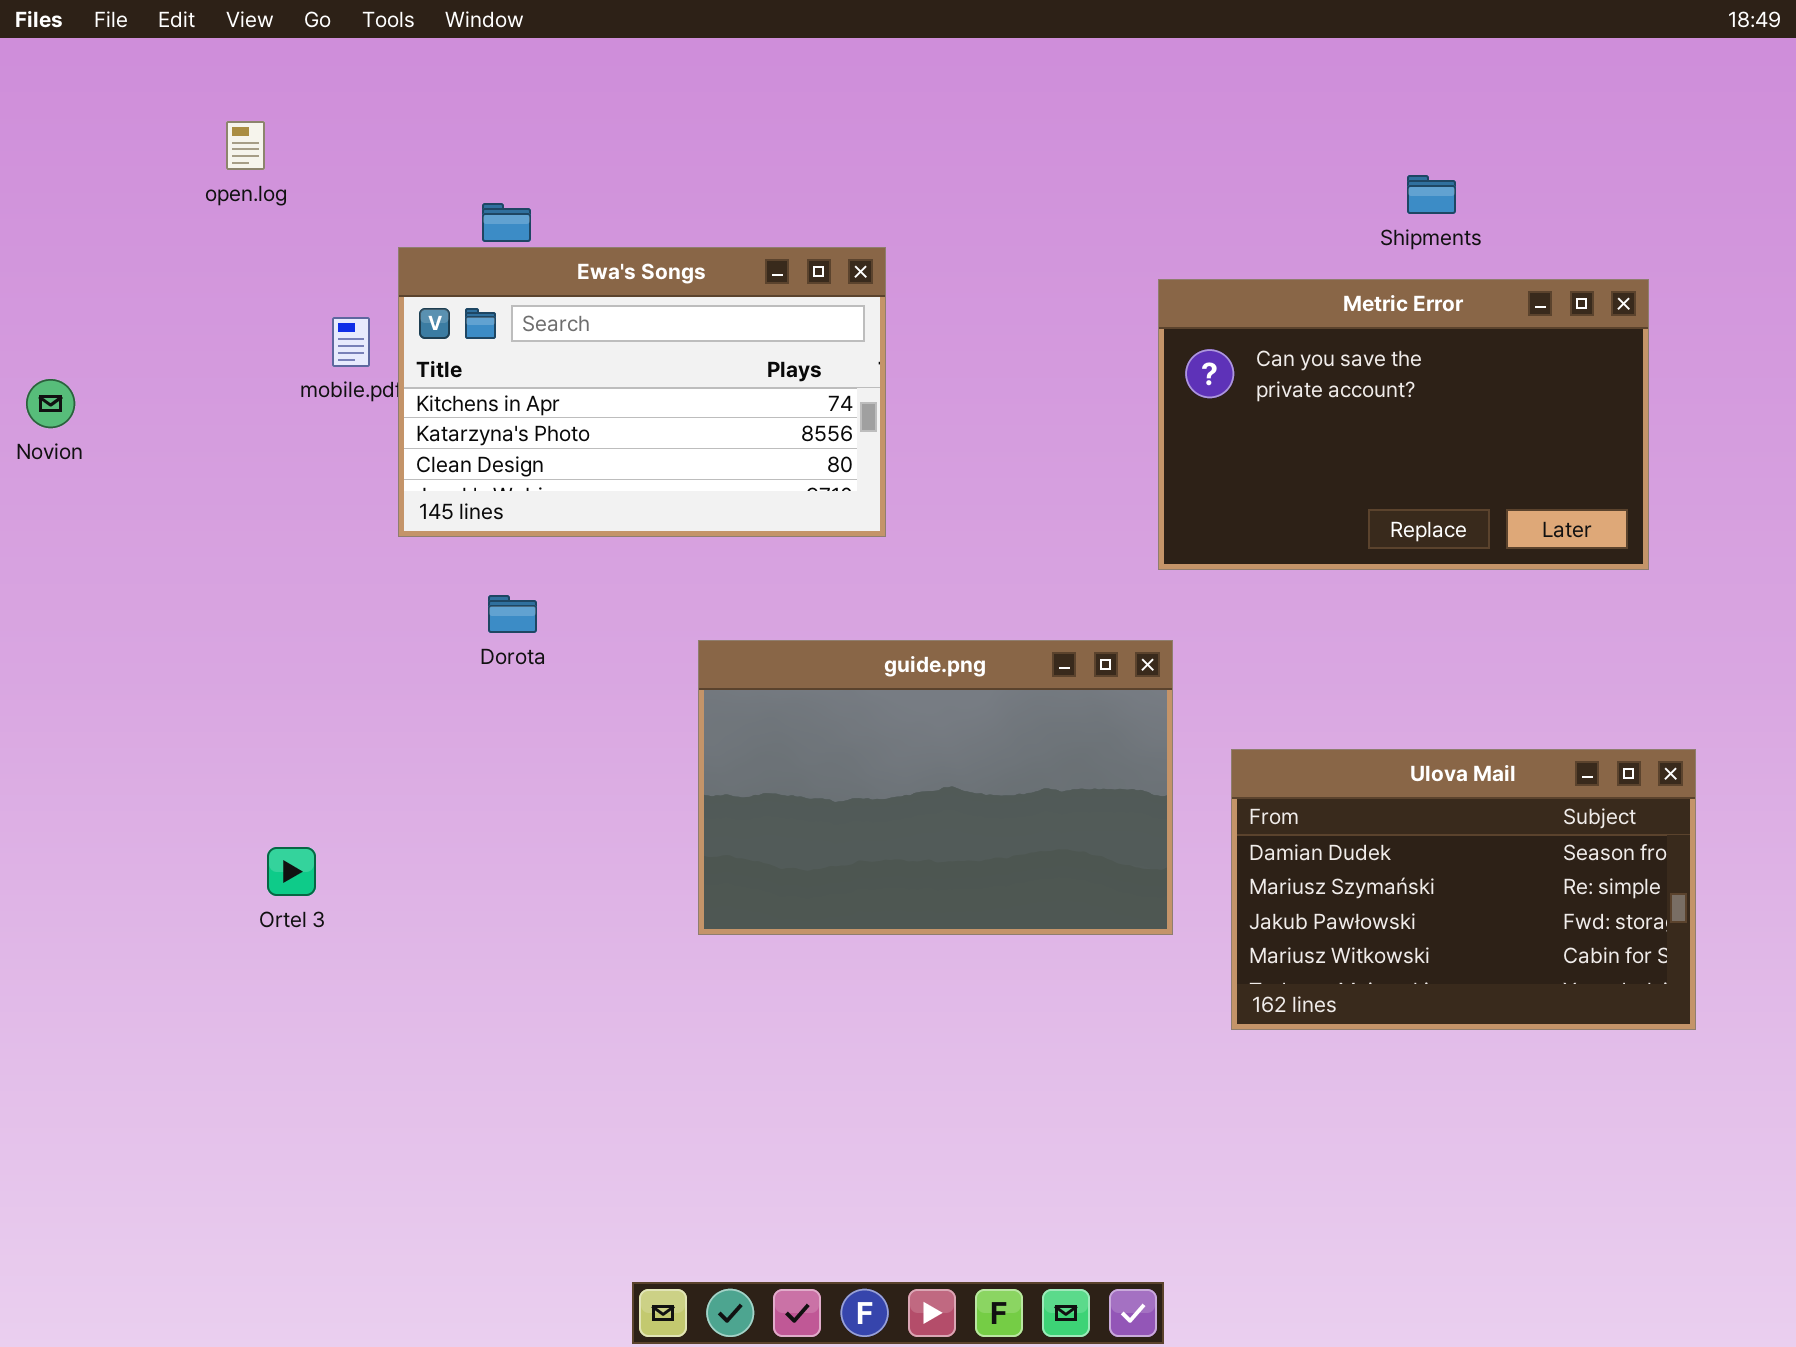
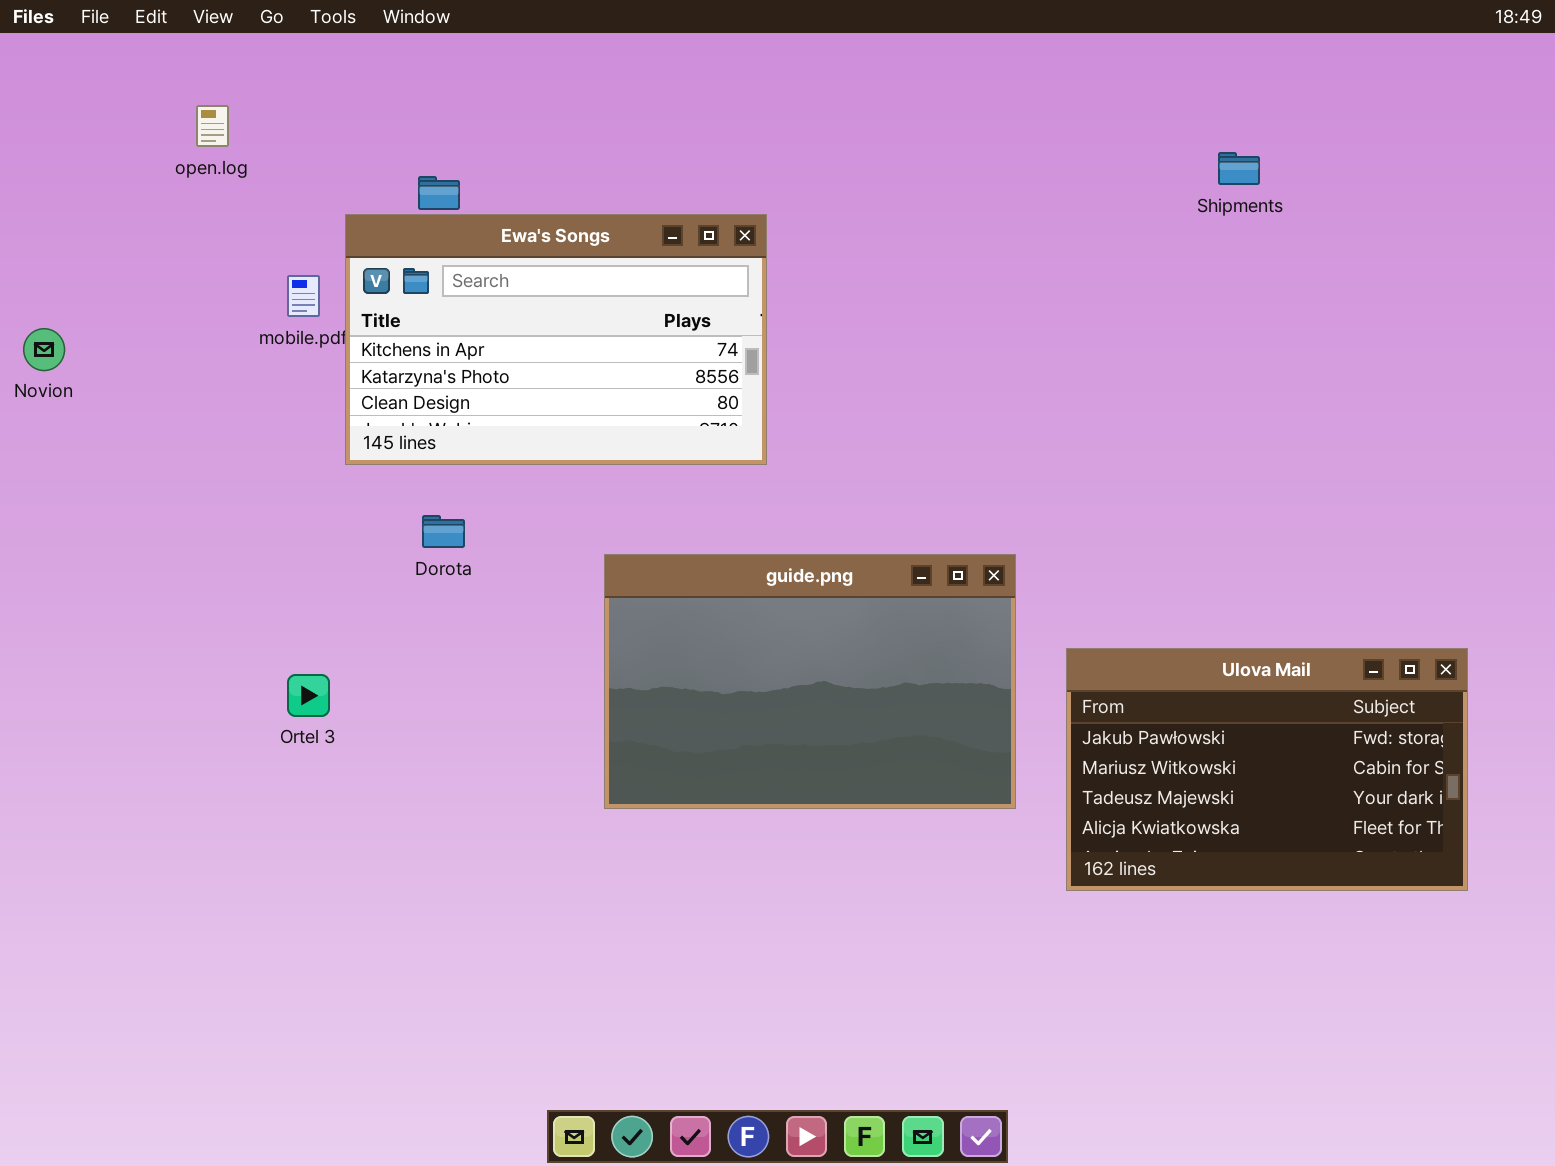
Metric Error: [1158,279,1649,570] -> none, closed
Ulova Mail: [1231,749,1696,1030] -> [1066,648,1468,891], scrolled down 2 rows
Ortel 3: [267,847,316,896] -> [287,674,330,717], moved

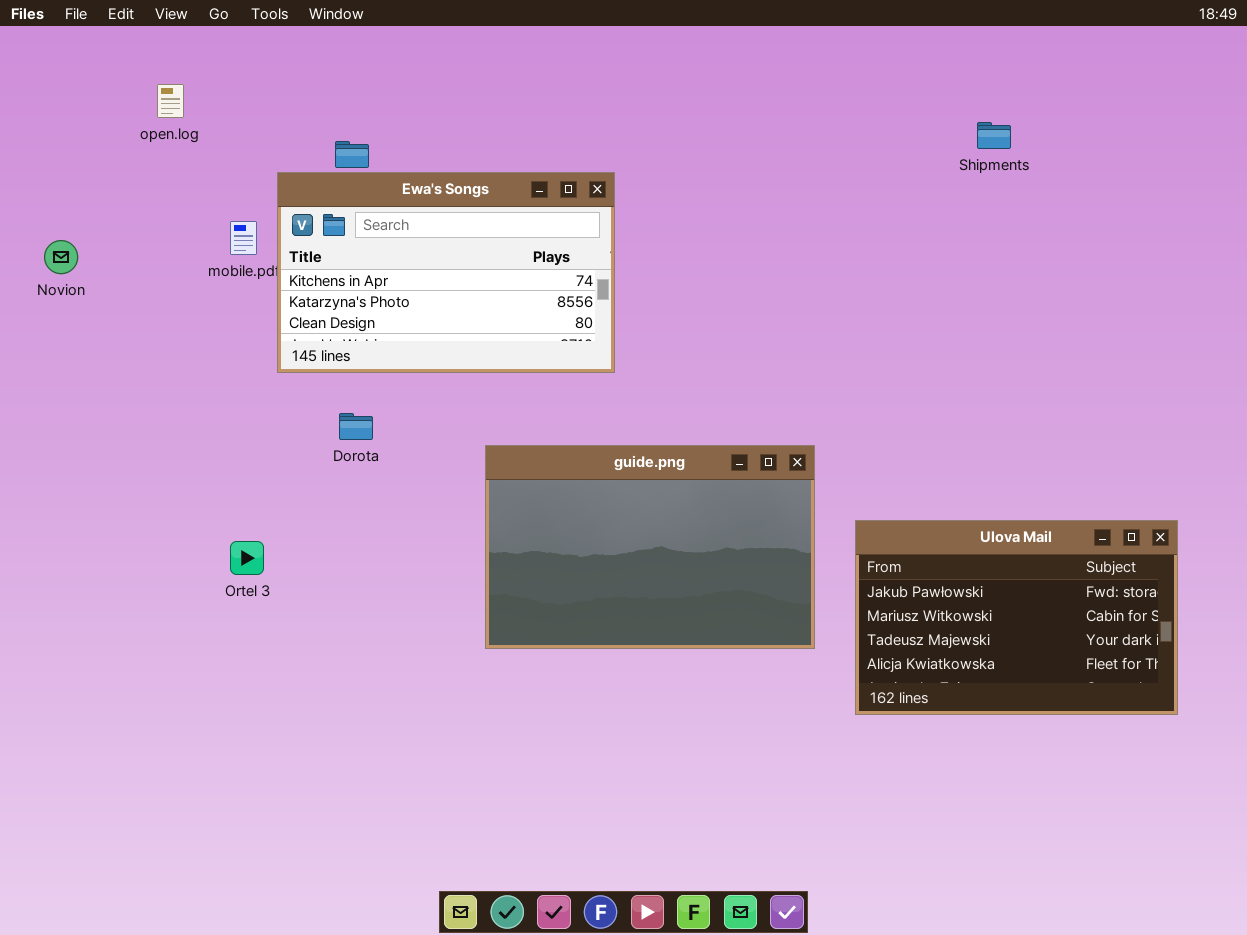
Novion: [23,328,65,371] -> [44,240,78,274], moved

